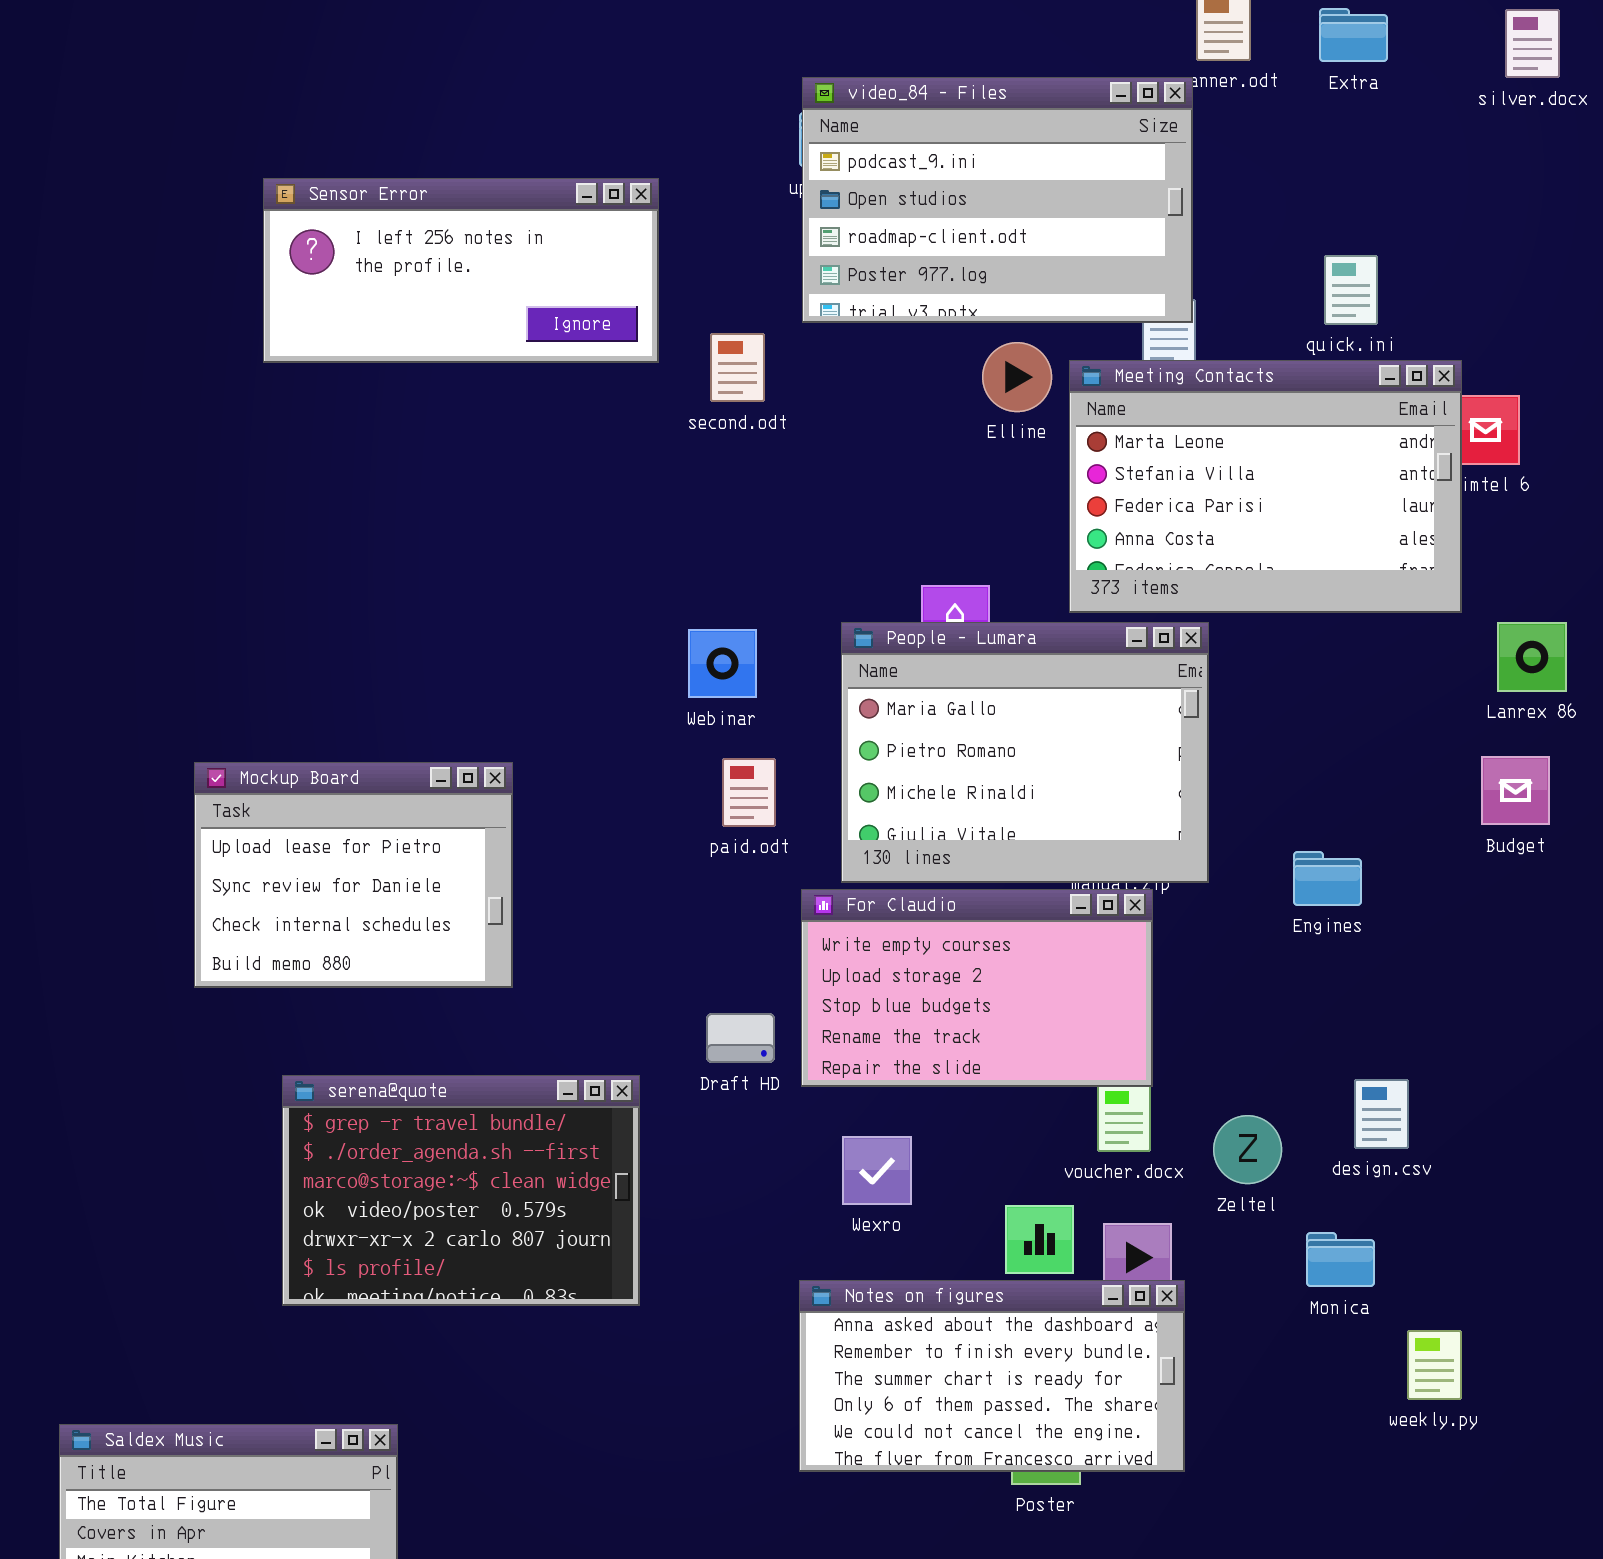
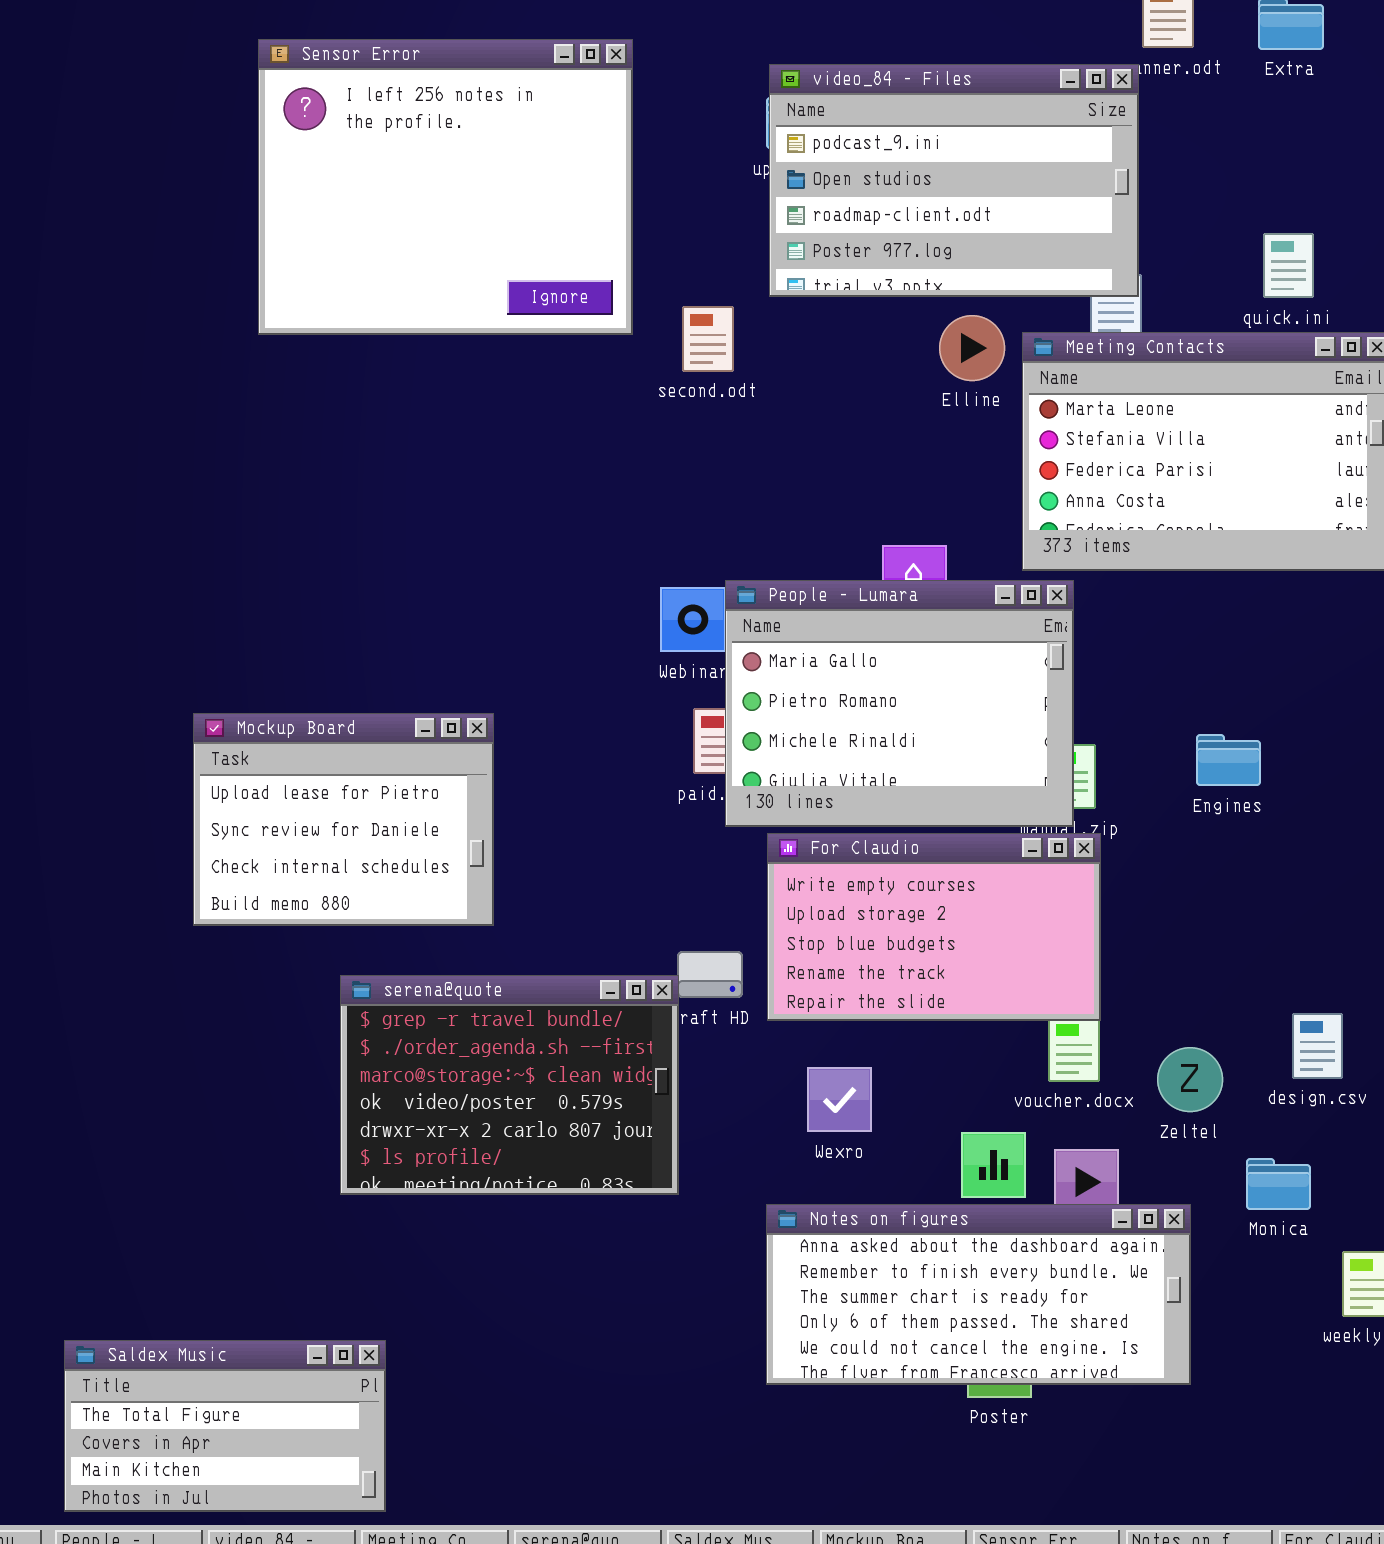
Sensor Error: [263,178,659,363] -> [258,39,633,335], resized
People - Lumara: [841,622,1209,883] -> [725,580,1074,827], moved
Engines: [1293,851,1362,906] -> [1196,734,1261,786], moved
serena@quote: [282,1075,640,1306] -> [340,975,679,1195], moved
Notes on figures: [799,1280,1185,1472] -> [766,1204,1191,1385], resized

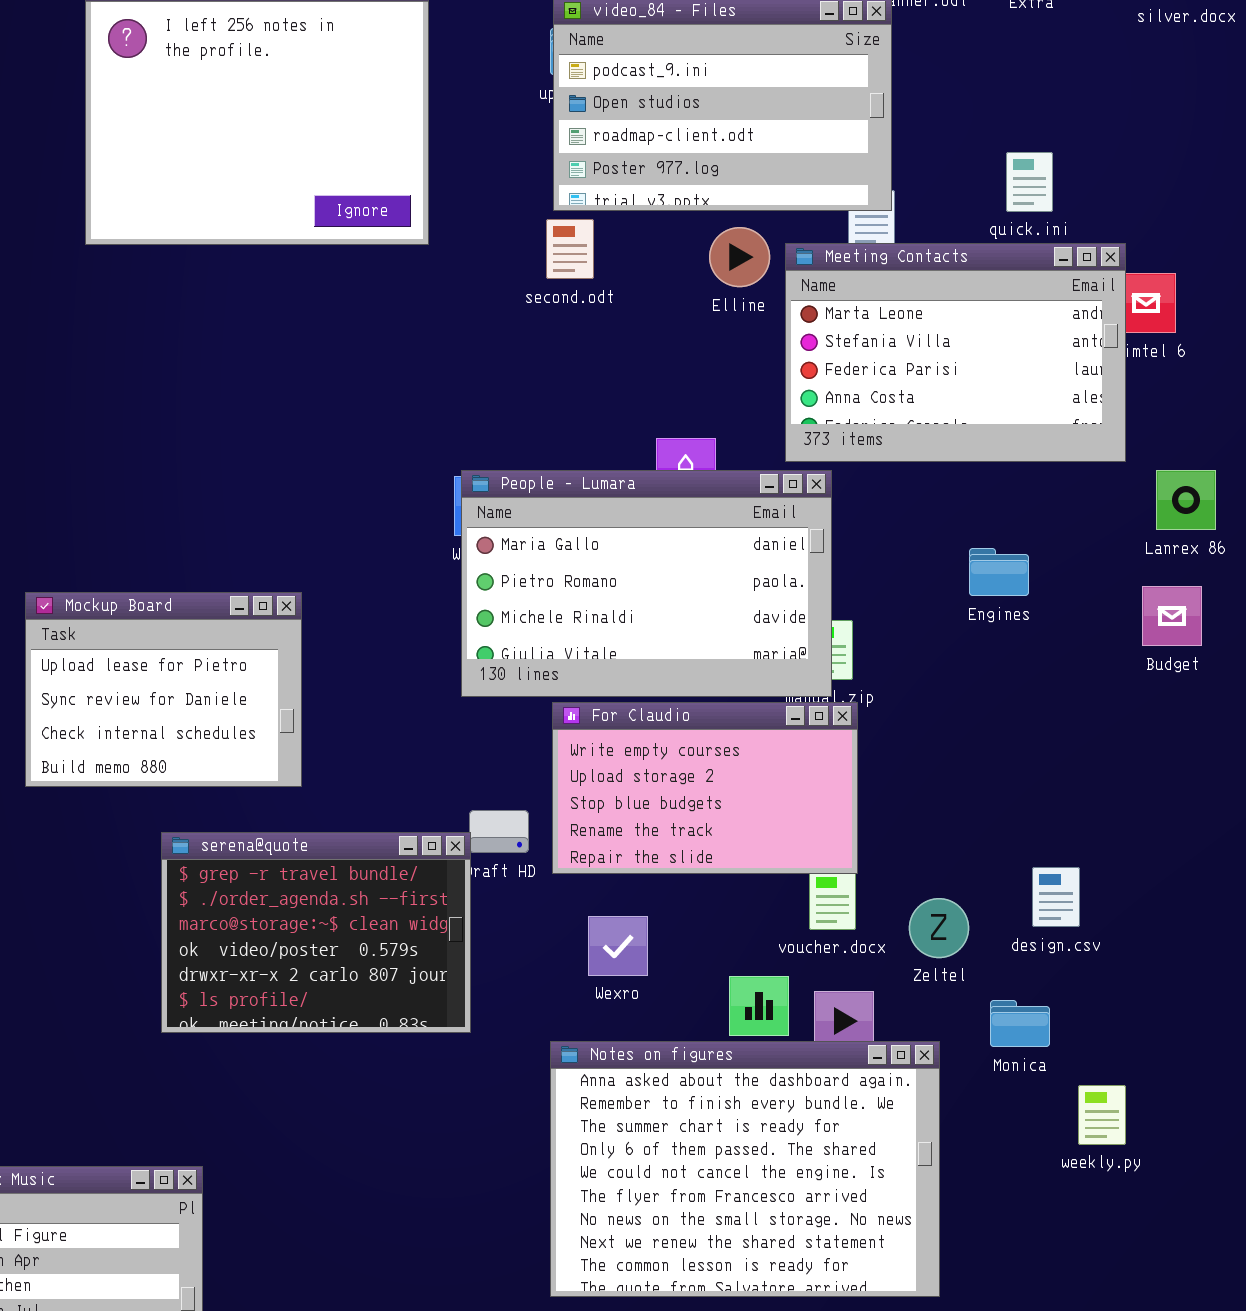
second.odt: [682,306,734,372] -> [546,219,594,279], moved
People - Lumara: [725,580,1074,827] -> [461,470,832,697], resized
Engines: [1196,734,1261,786] -> [969,548,1029,596], moved
Notes on figures: [766,1204,1191,1385] -> [550,1041,940,1297], resized

